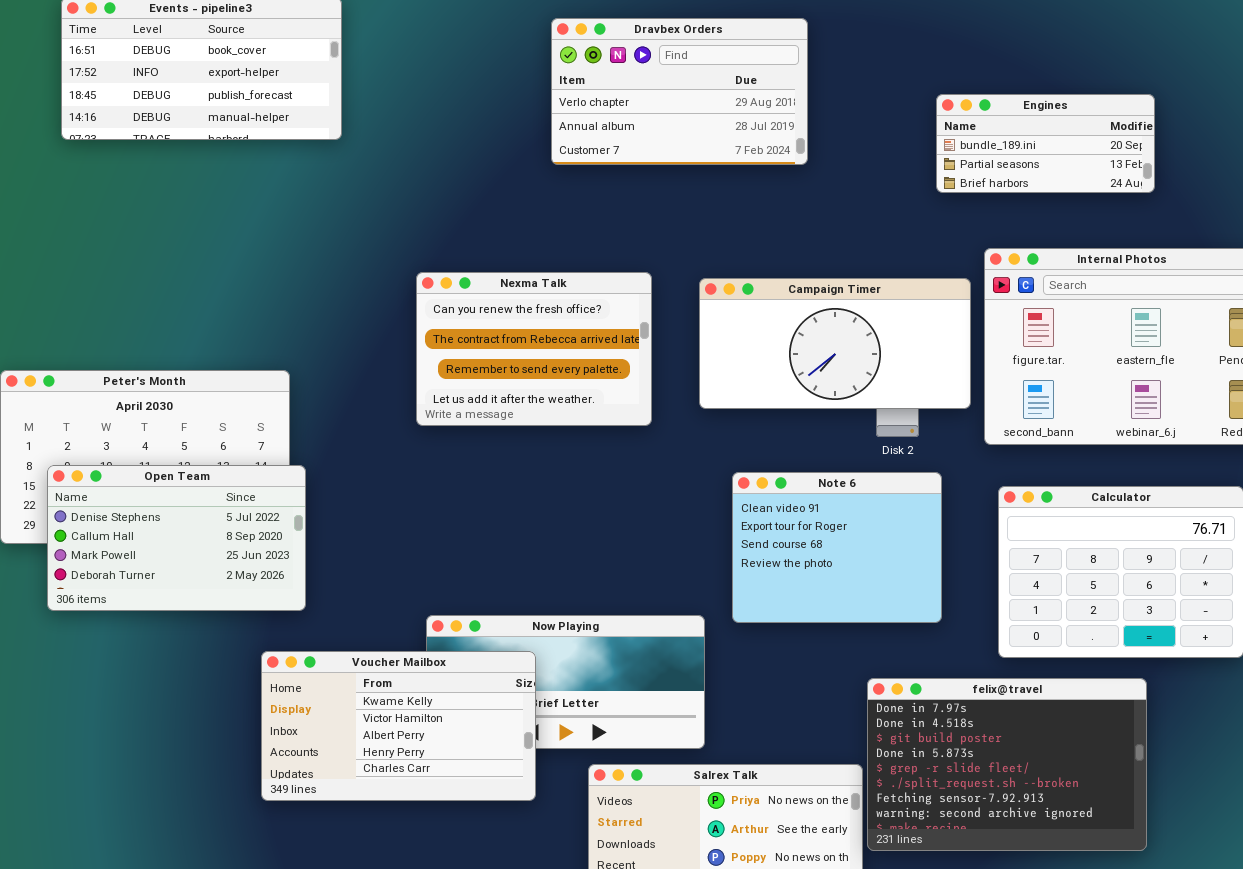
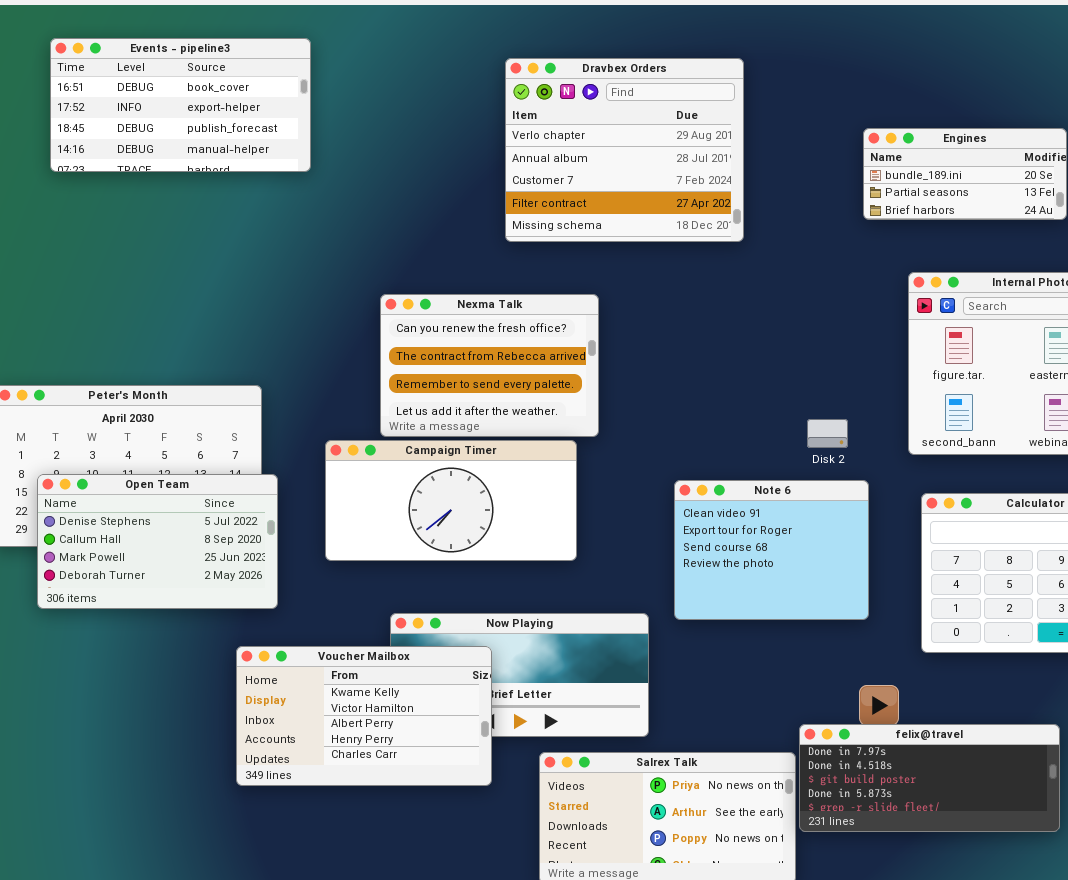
Dravbex Orders: [551,18,808,165] -> [505,58,744,242], resized
Campaign Timer: [699,278,971,409] -> [325,440,577,561], moved
felix@travel: [867,678,1147,851] -> [799,724,1060,832], resized

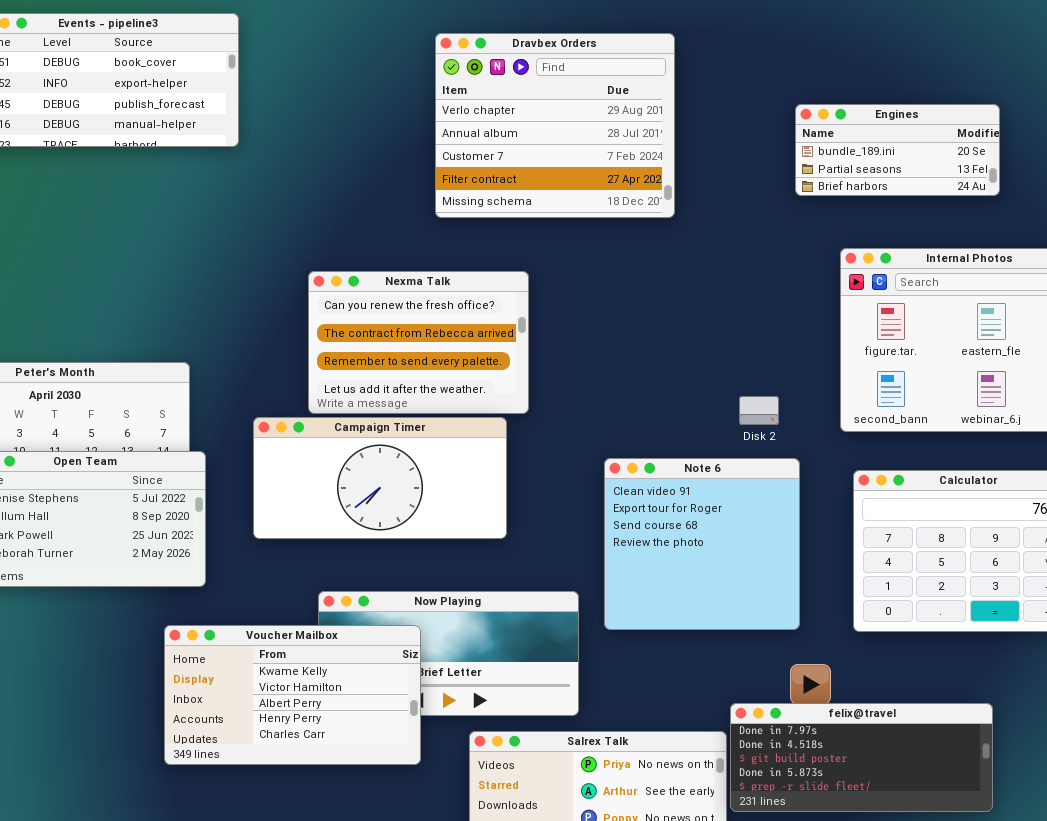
Note 6: [674,480,869,620] -> [604,458,800,630], resized

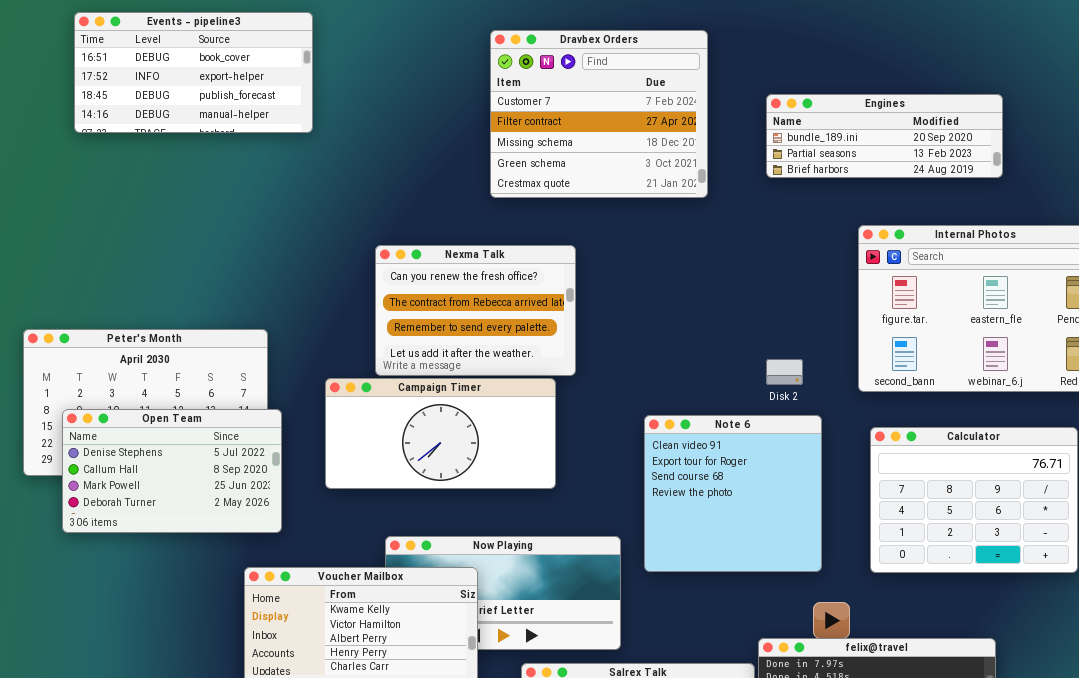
Dravbex Orders: [435,33,675,218] -> [490,30,708,198], scrolled down 2 rows
Engines: [795,104,1000,196] -> [766,94,1003,178], resized

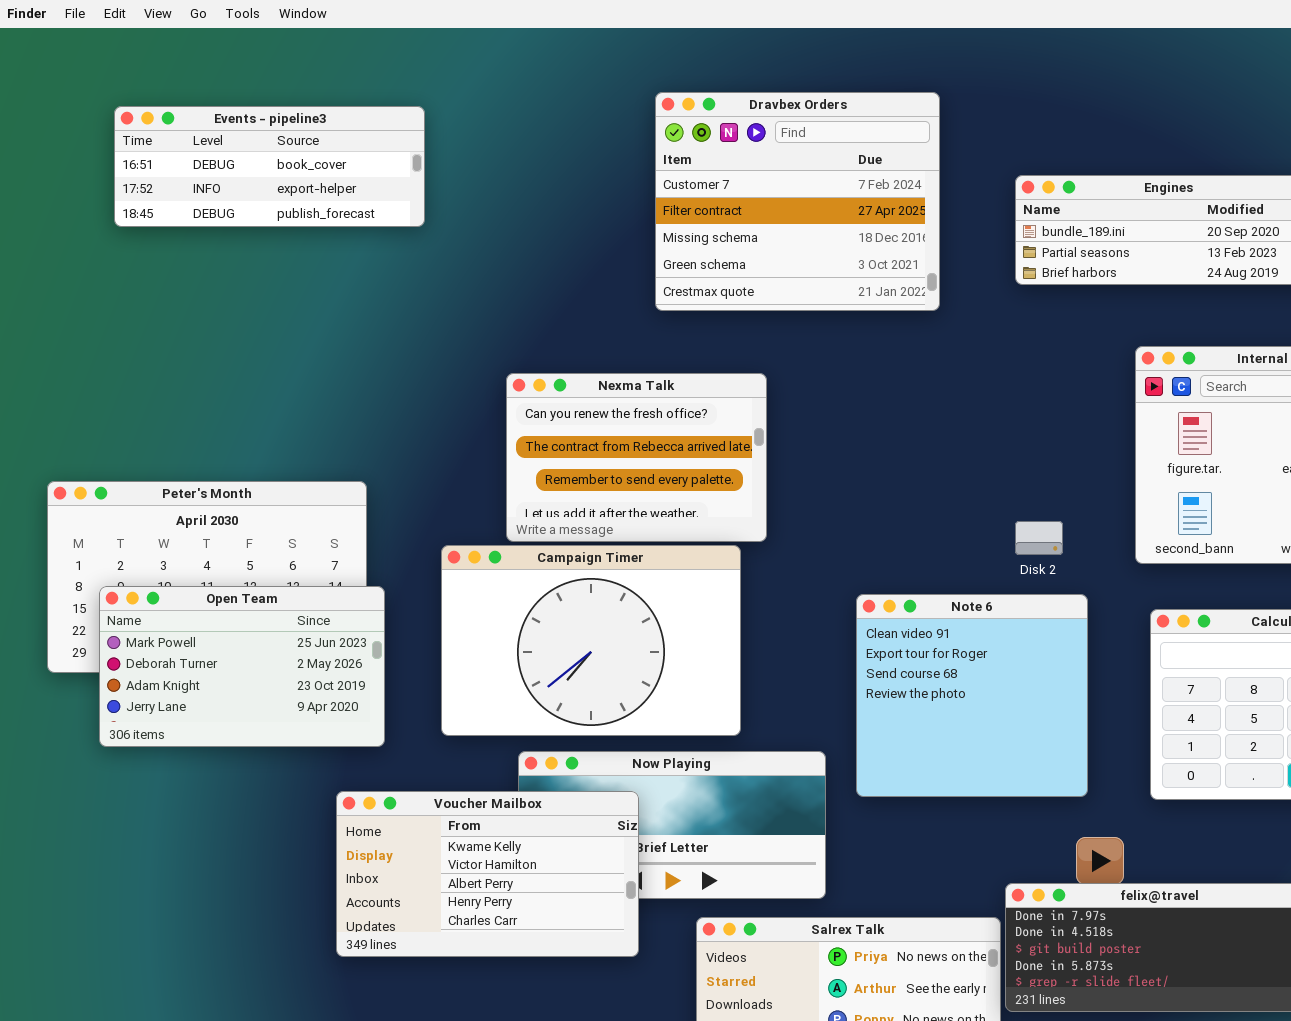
Events - pipeline3: [74,12,313,133] -> [114,106,425,227], resized
Campaign Timer: [325,378,556,489] -> [441,545,741,736], resized
Open Team: [62,409,282,533] -> [99,586,385,747], scrolled down 2 rows

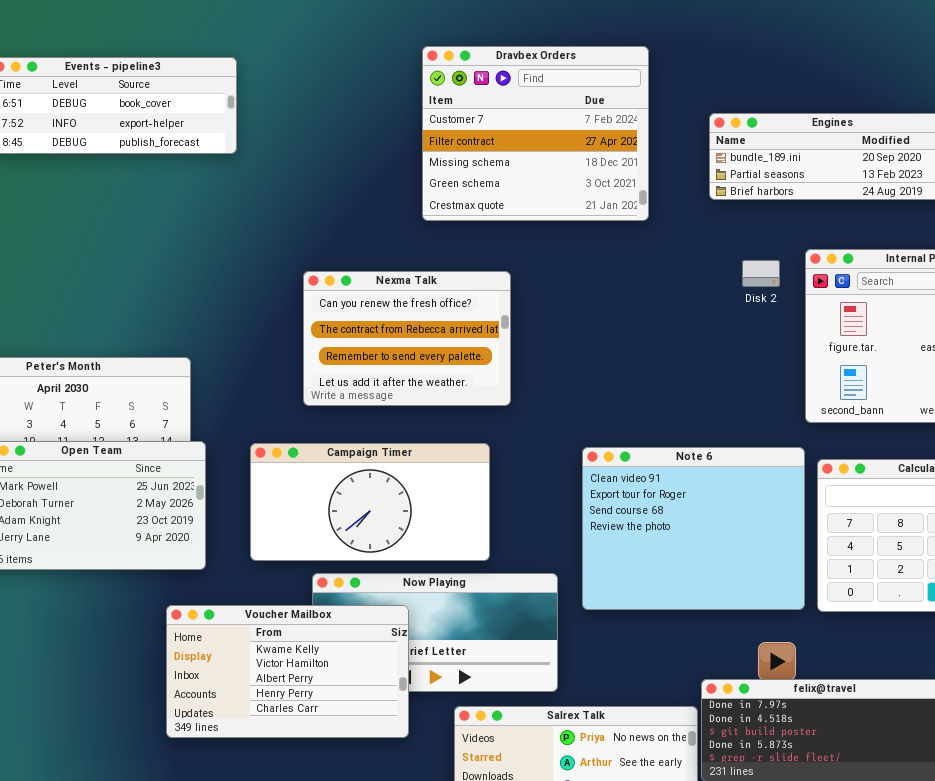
Disk 2: [1015,521,1063,555] -> [742,260,780,287], moved
Campaign Timer: [441,545,741,736] -> [250,443,490,561], resized
Note 6: [856,594,1088,797] -> [582,447,805,610], resized

